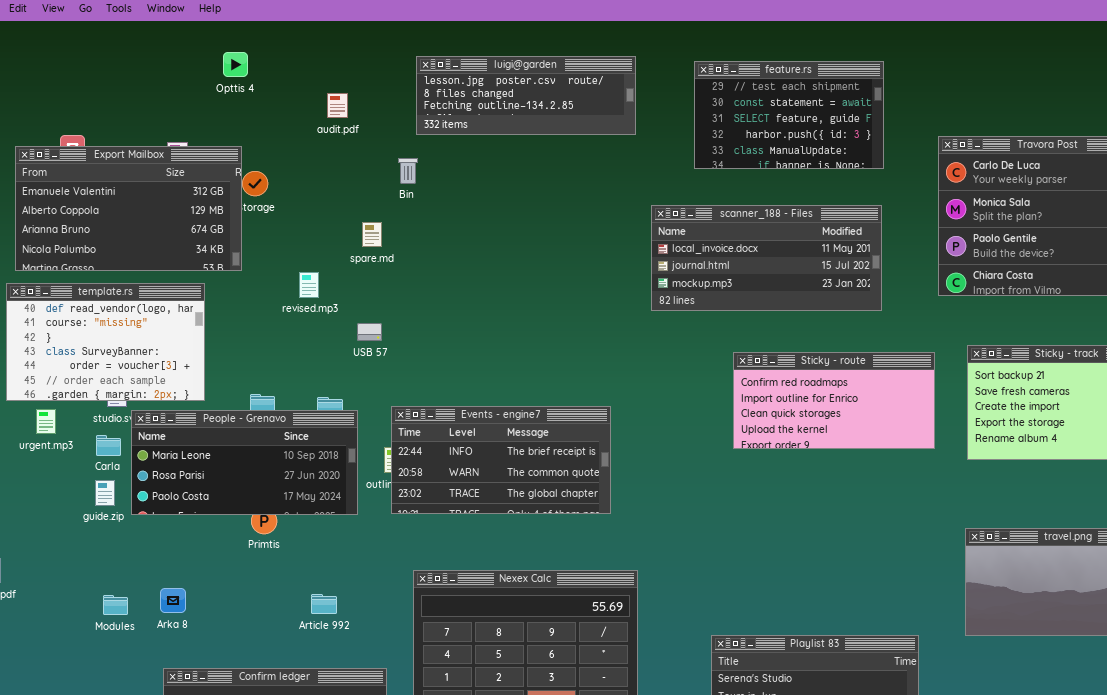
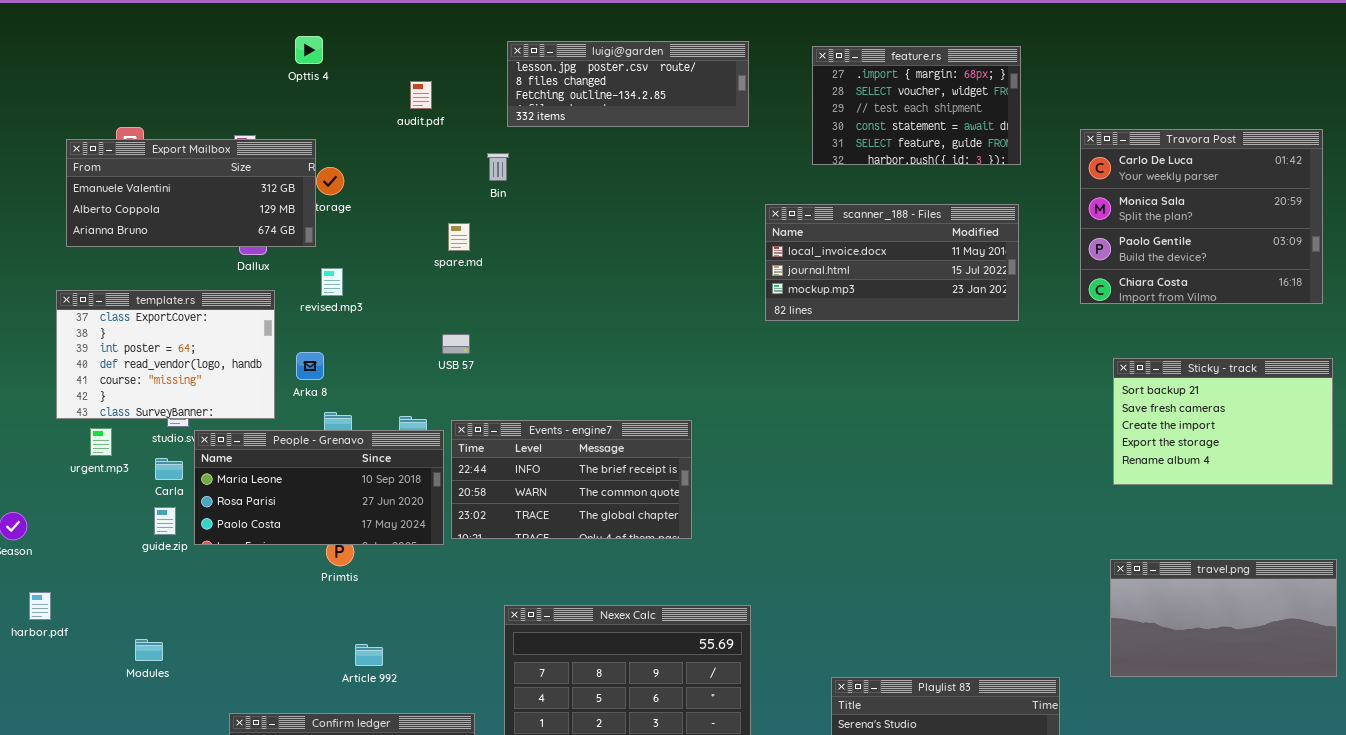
feature.rs: [694,61,884,169] -> [812,46,1021,165], scrolled up 2 rows
Export Mailbox: [15,146,242,271] -> [66,139,316,247], resized
revised.mp3: [299,272,319,298] -> [321,268,343,296], moved
template.rs: [6,283,205,401] -> [56,290,275,419], scrolled up 3 rows
Sticky - route: [733,352,935,449] -> none, closed
Events - engine7: [391,406,611,514] -> [451,420,692,539], moved
Arka 8: [160,588,186,613] -> [296,352,324,380], moved
Article 992: [311,594,337,614] -> [355,644,383,666], moved
Modules: [103,595,128,615] -> [135,639,163,661], moved

